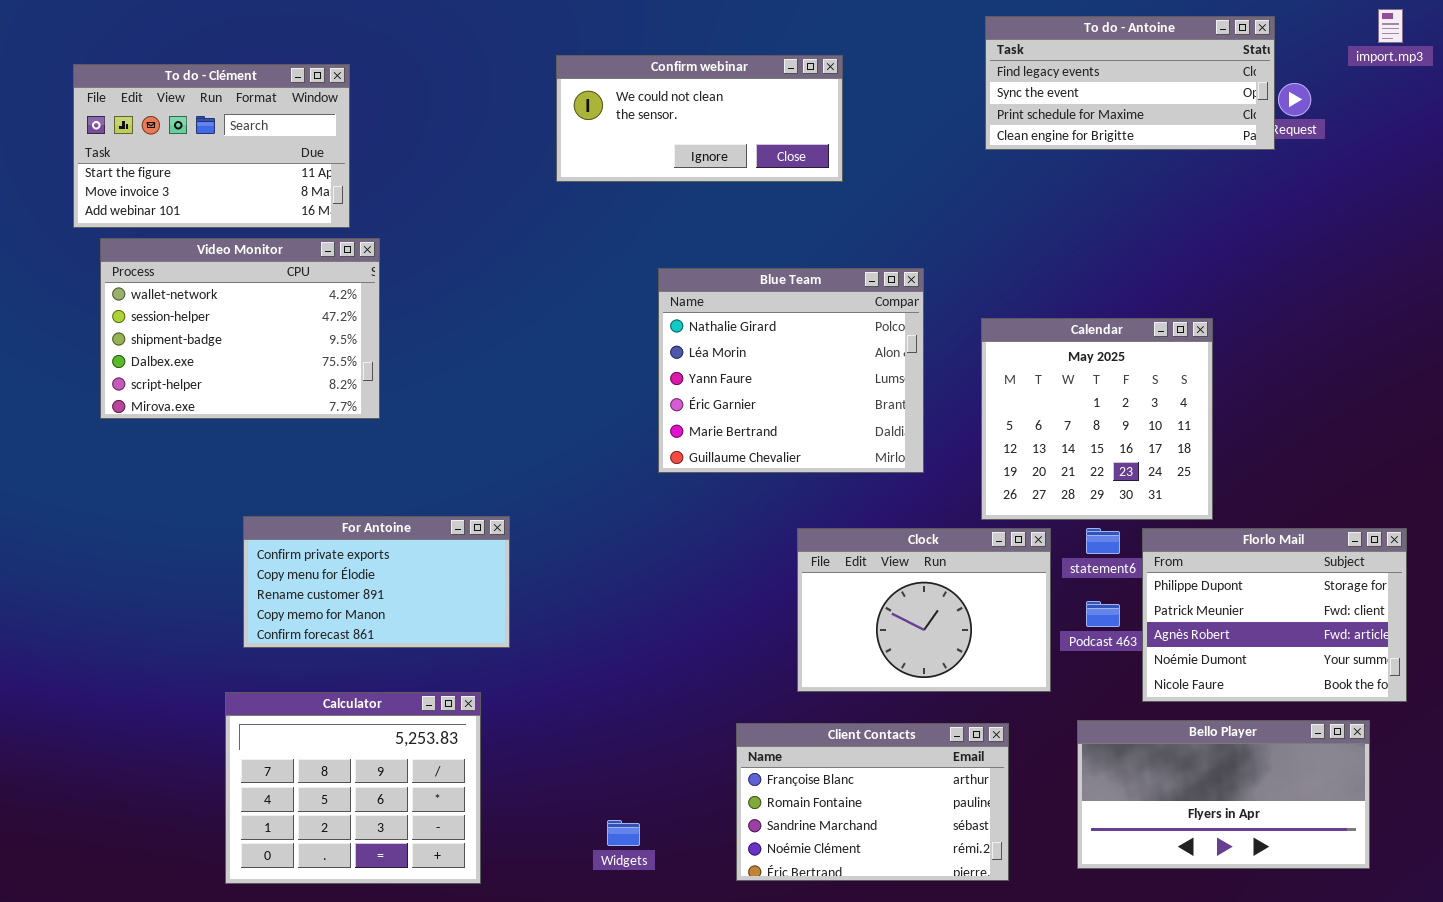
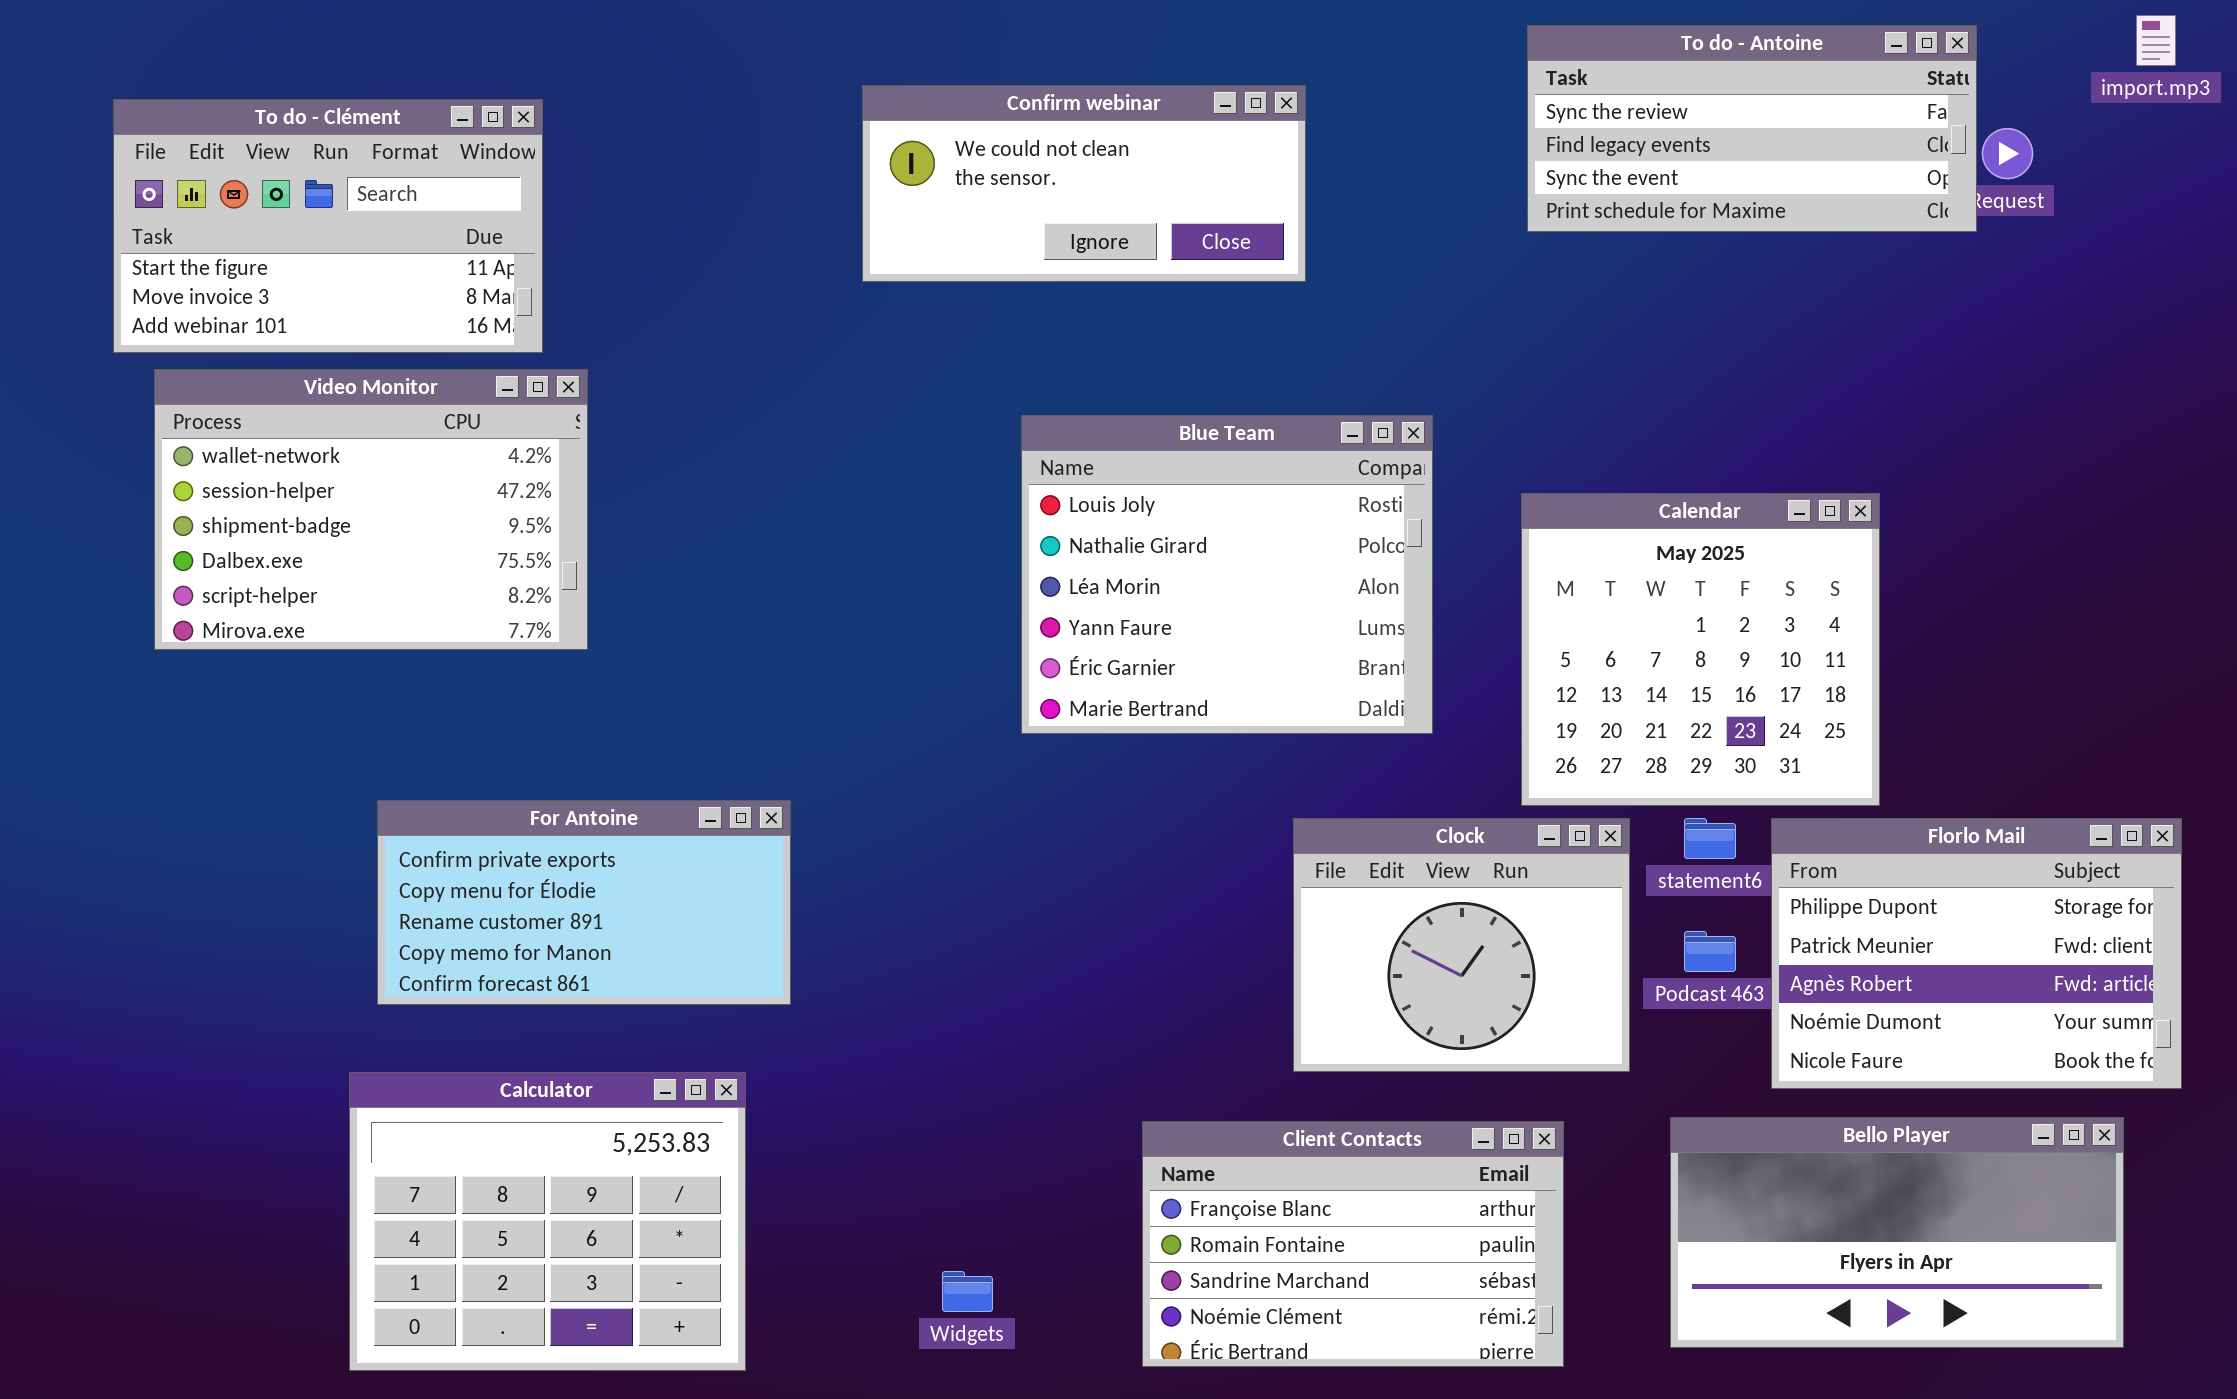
To do - Antoine: [985,16,1275,150] -> [1527,25,1977,232], scrolled up 1 row
Blue Team: [658,268,924,473] -> [1021,415,1433,734], scrolled up 1 row
Clock: [797,528,1051,692] -> [1293,818,1630,1072], resized

